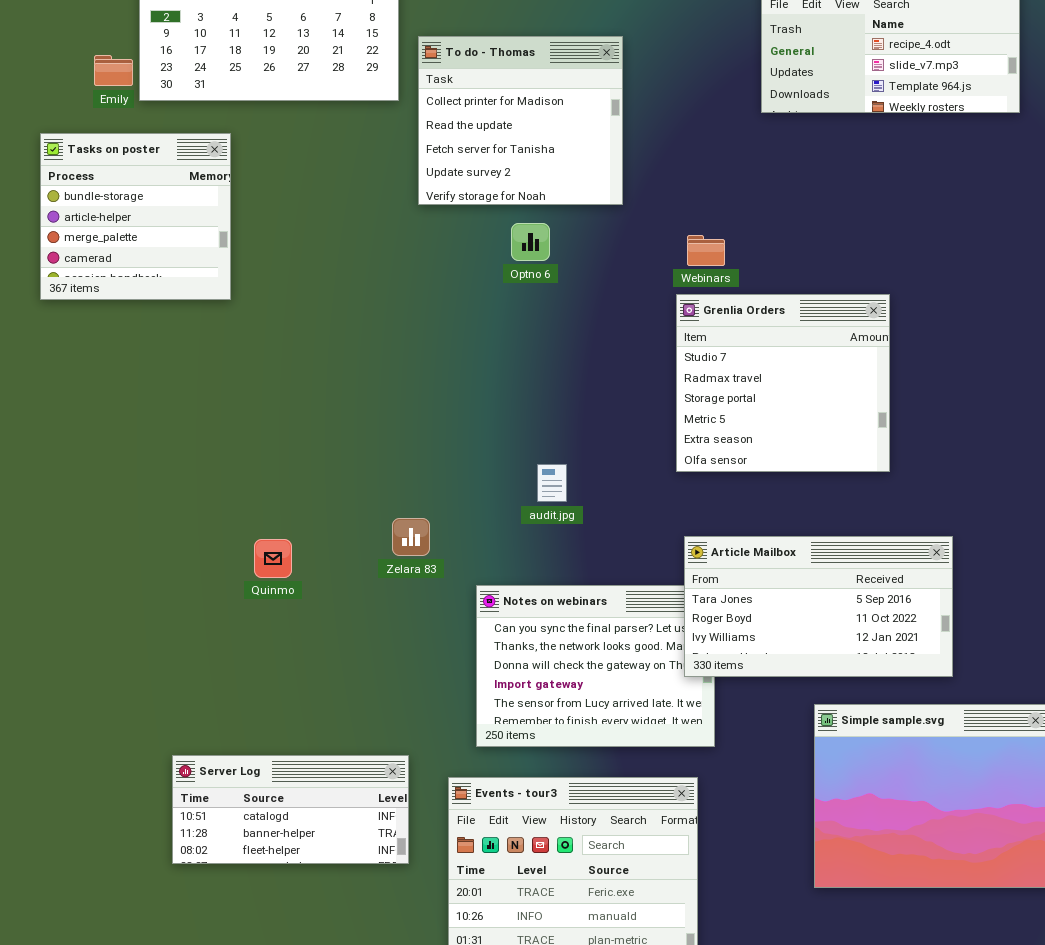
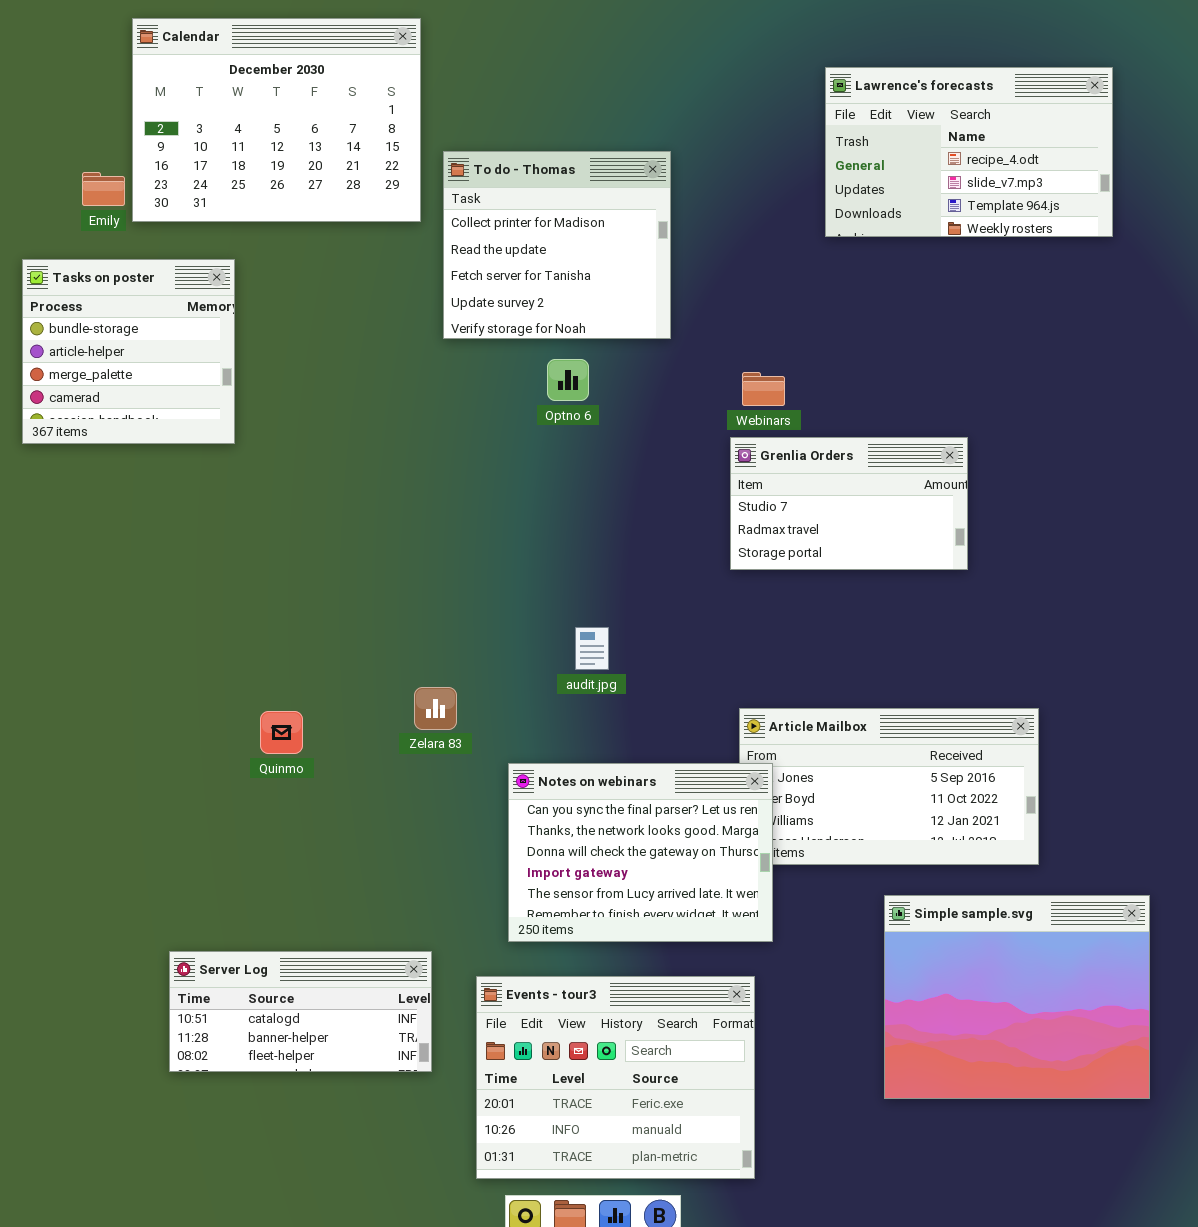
Grenlia Orders: [676,294,890,472] -> [730,437,968,570], resized
Notes on webinars: [476,585,715,747] -> [508,763,773,942], raised

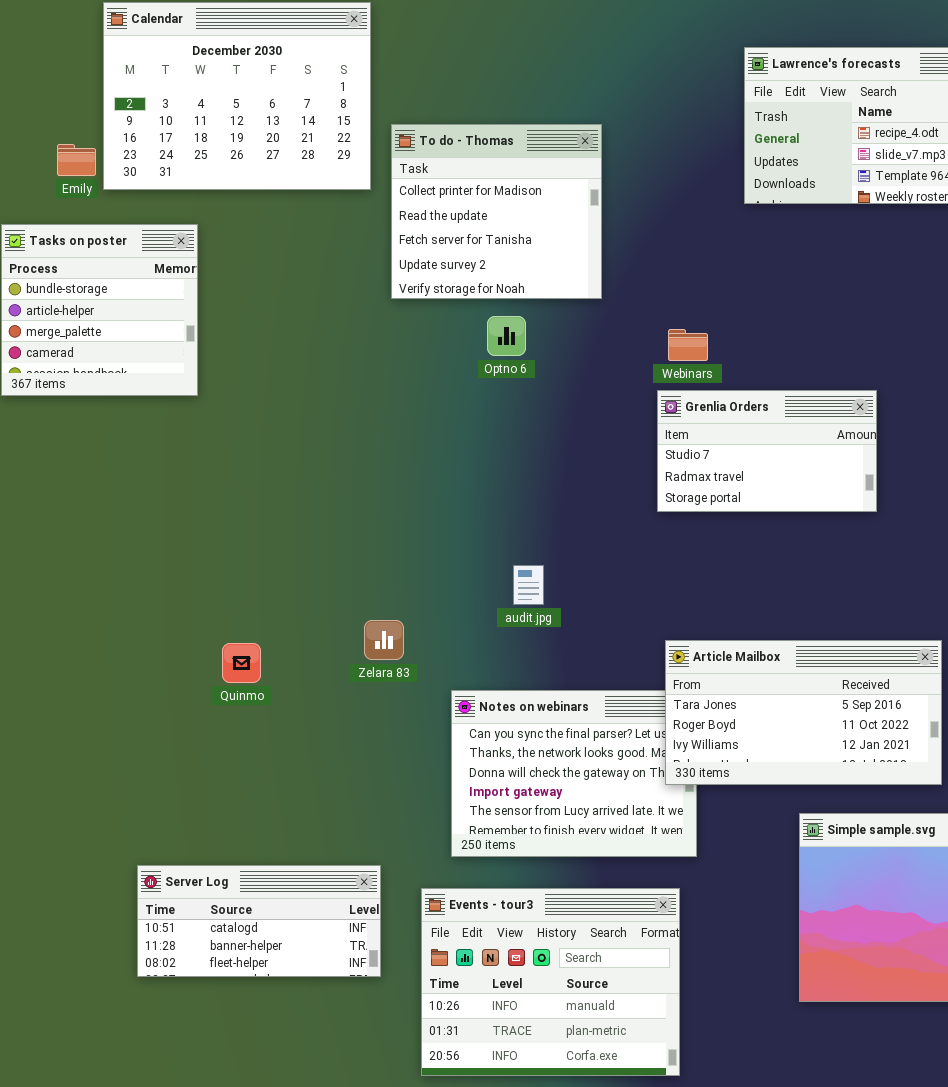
Article Mailbox: [739,708,1039,865] -> [665,640,942,785], raised
Events - tour3: [476,976,755,1179] -> [421,888,680,1076], scrolled down 1 row

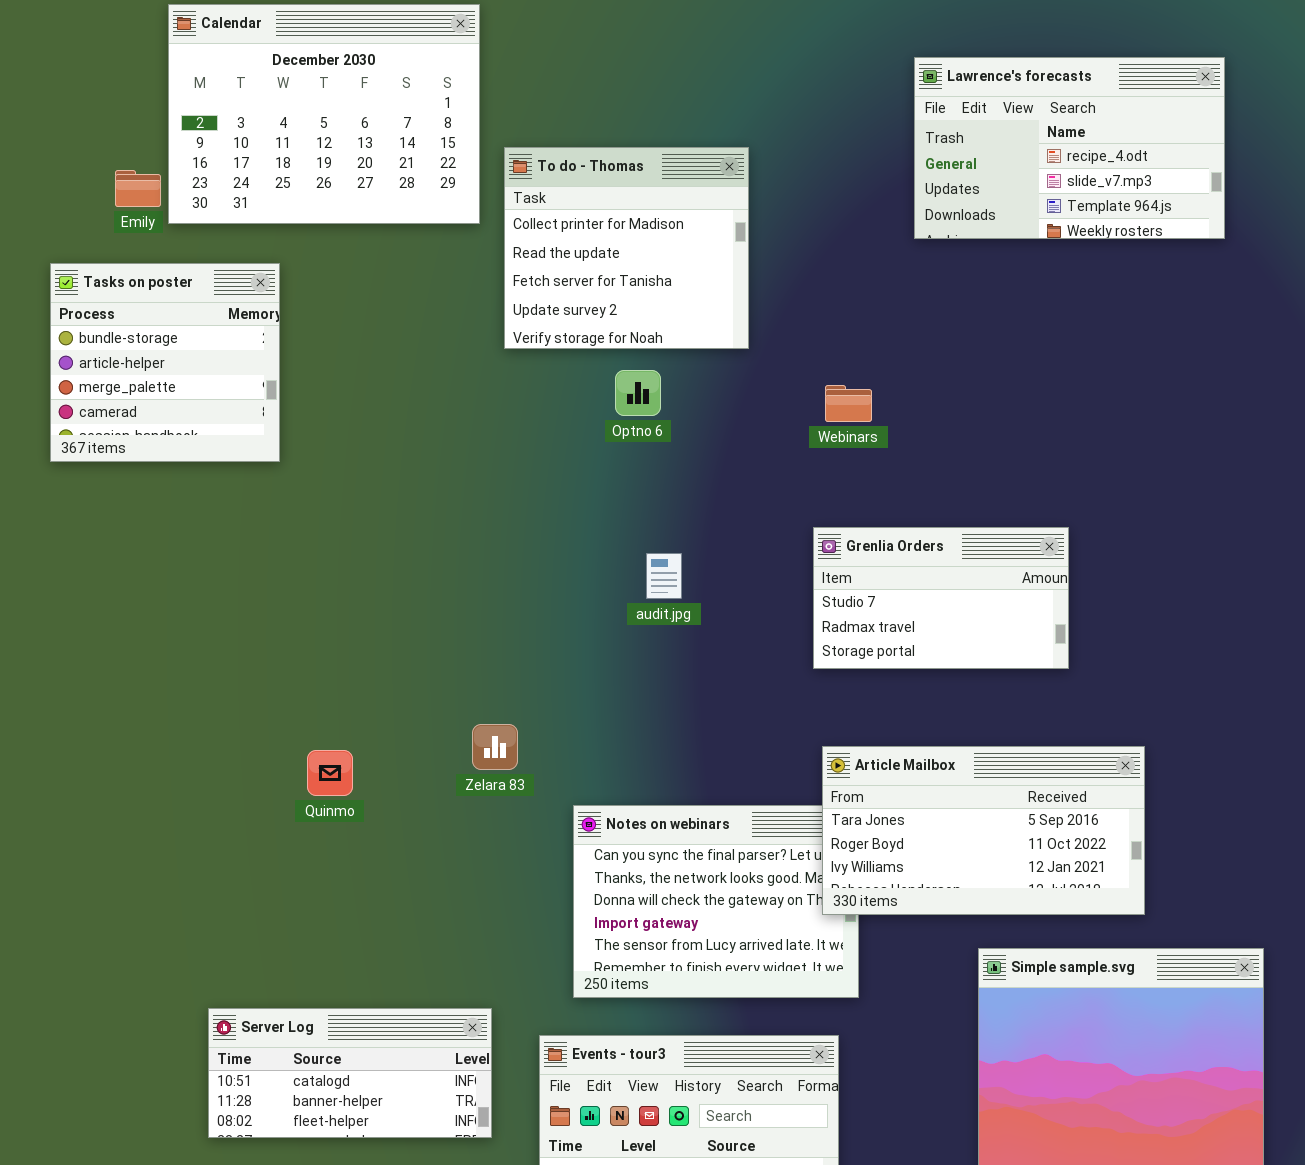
Grenlia Orders: [657,390,877,512] -> [813,527,1069,669], moved
audit.jpg: [513,565,544,605] -> [646,553,682,599], moved

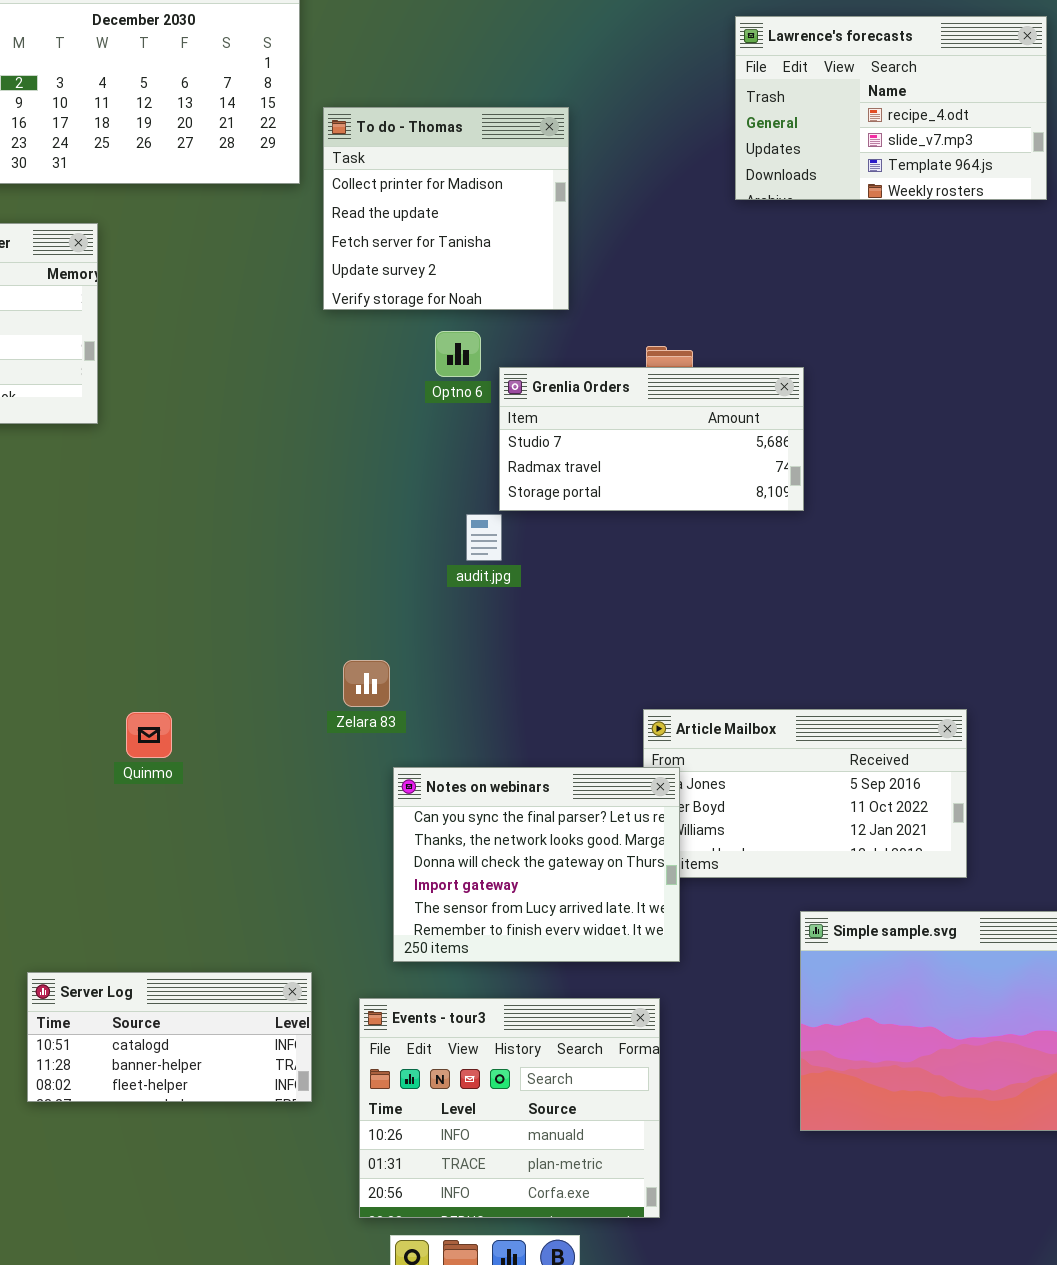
Grenlia Orders: [813,527,1069,669] -> [499,367,804,511], moved, resized
Zelara 83: [472,724,518,770] -> [343,660,390,707], moved
Notes on webinars: [573,805,859,998] -> [393,767,680,962], raised

